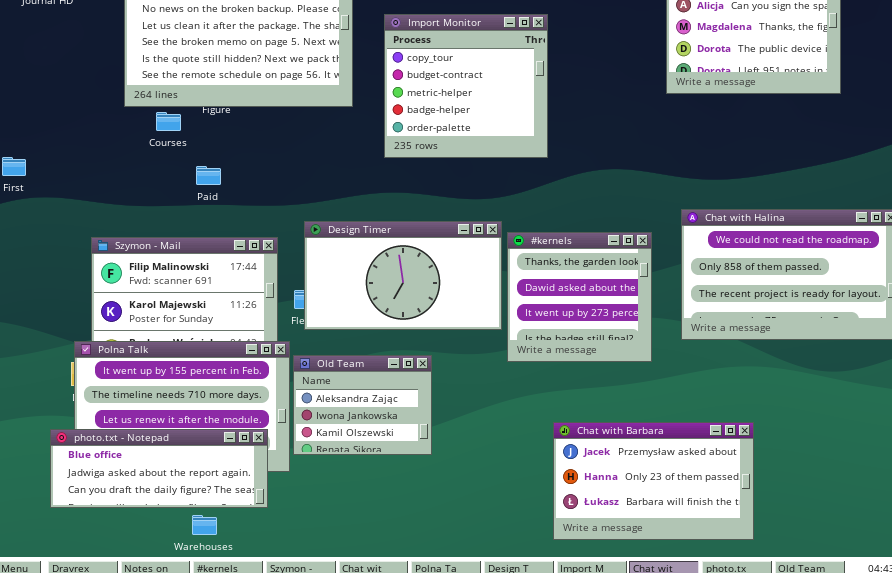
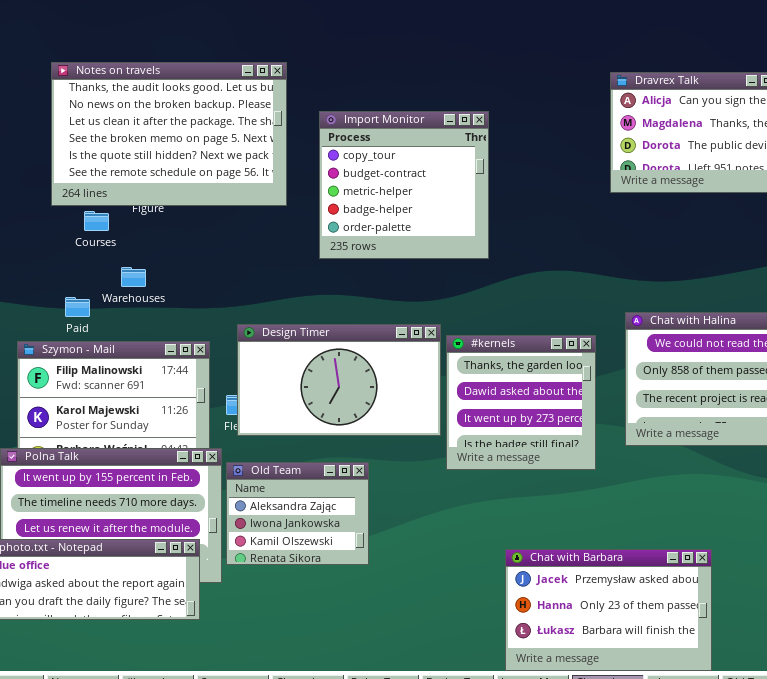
Paid: [196,166,221,185] -> [65,297,90,317], moved
Chat with Barbara: [553,422,754,540] -> [505,549,712,671], moved
Warehouses: [192,515,217,535] -> [121,267,146,287], moved

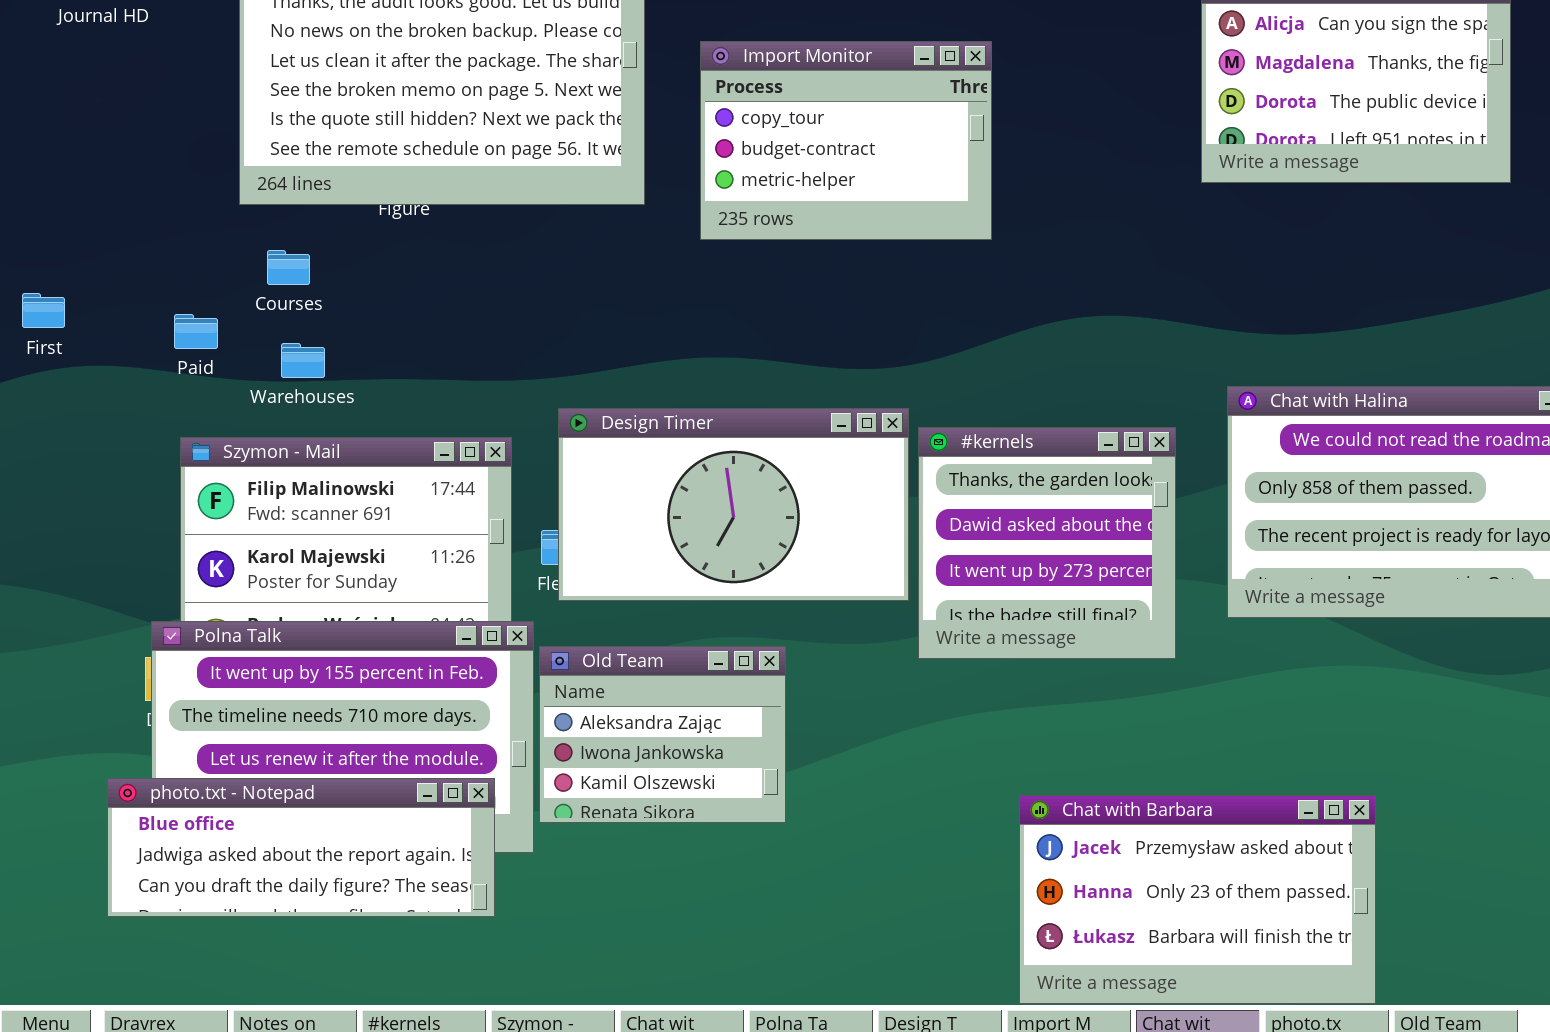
Import Monitor: [319,111,489,259] -> [700,41,992,240], resized
Courses: [84,211,109,231] -> [267,250,310,285], moved
Warehouses: [121,267,146,287] -> [281,343,325,378], moved
Paid: [65,297,90,317] -> [174,314,218,349], moved

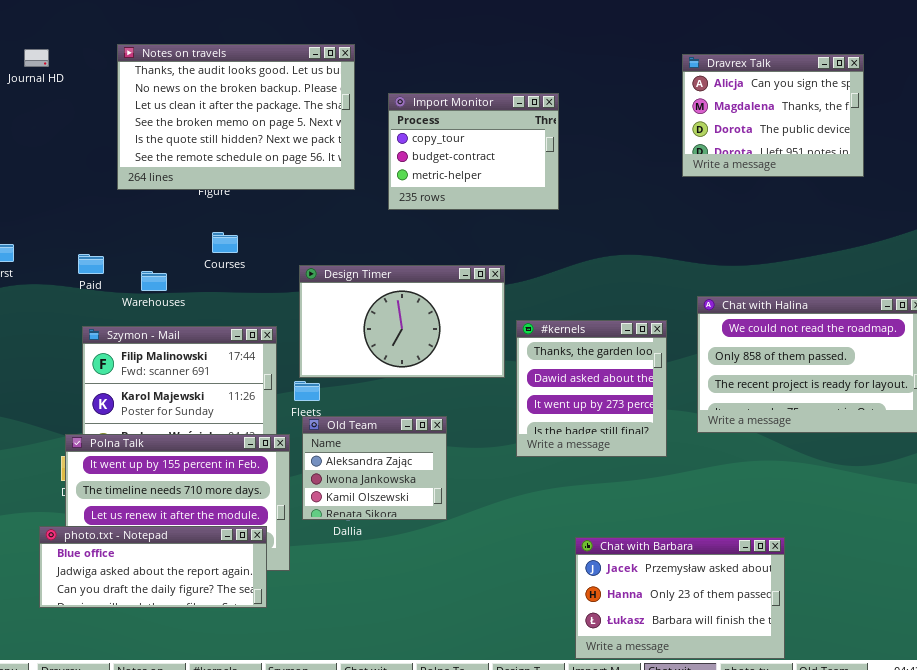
Courses: [267,250,310,285] -> [212,232,238,253], moved
Design Timer: [558,408,909,601] -> [299,265,505,378], moved
Old Team: [539,646,786,823] -> [302,416,447,520], moved

